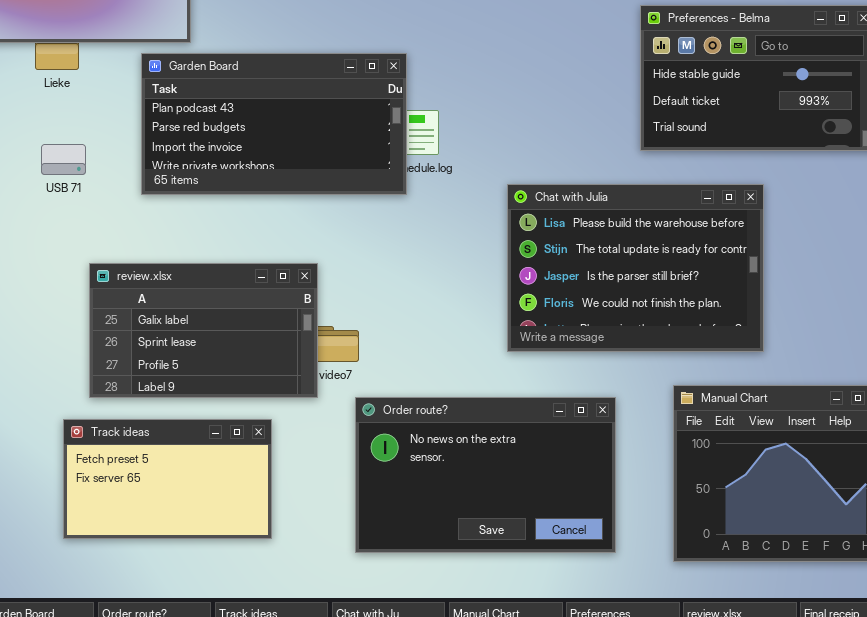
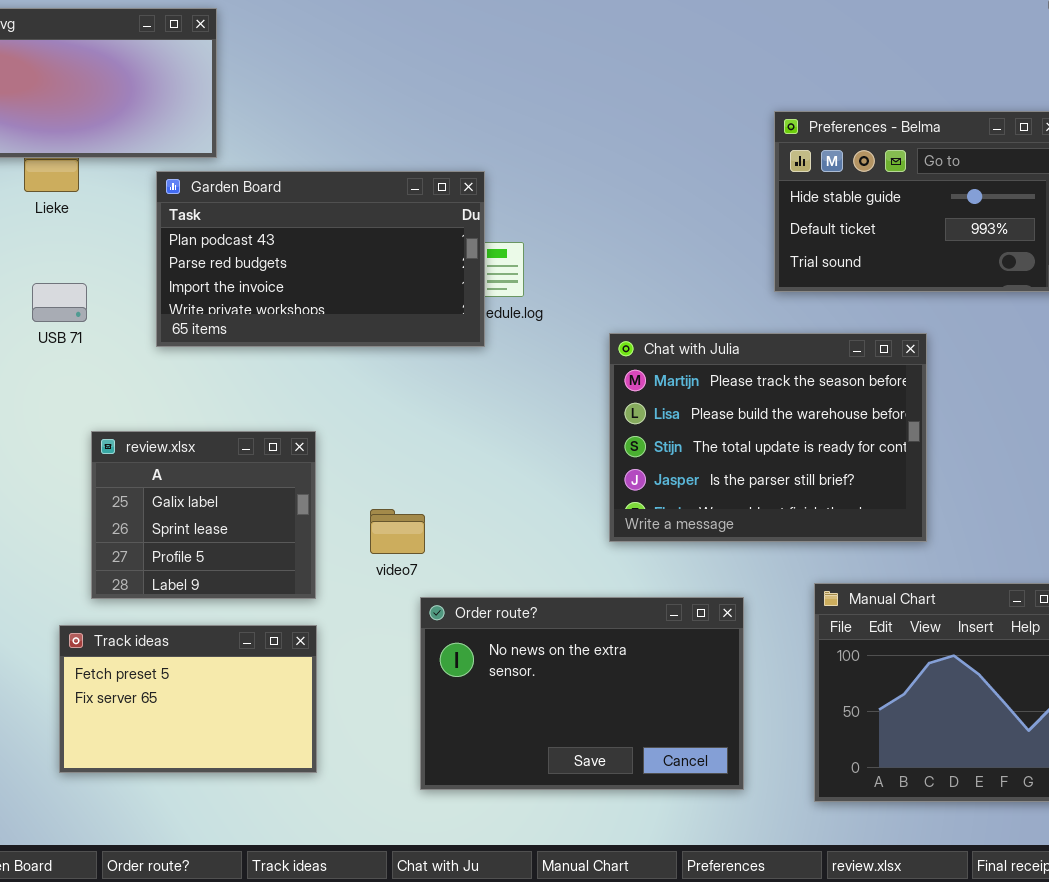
Chat with Julia: [507,184,764,352] -> [609,333,927,542], scrolled up 1 row
review.xlsx: [89,263,318,398] -> [91,431,316,599], resized

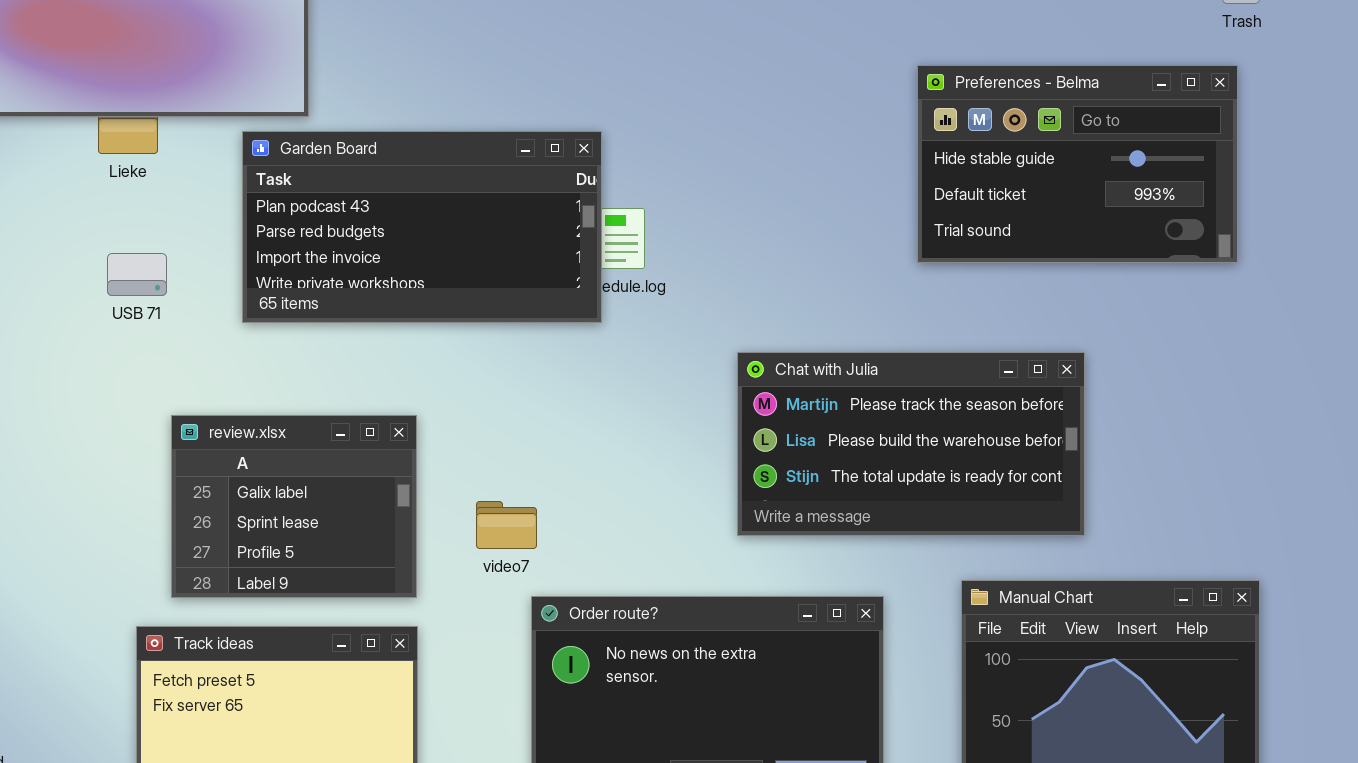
Chat with Julia: [609,333,927,542] -> [737,352,1085,536], resized

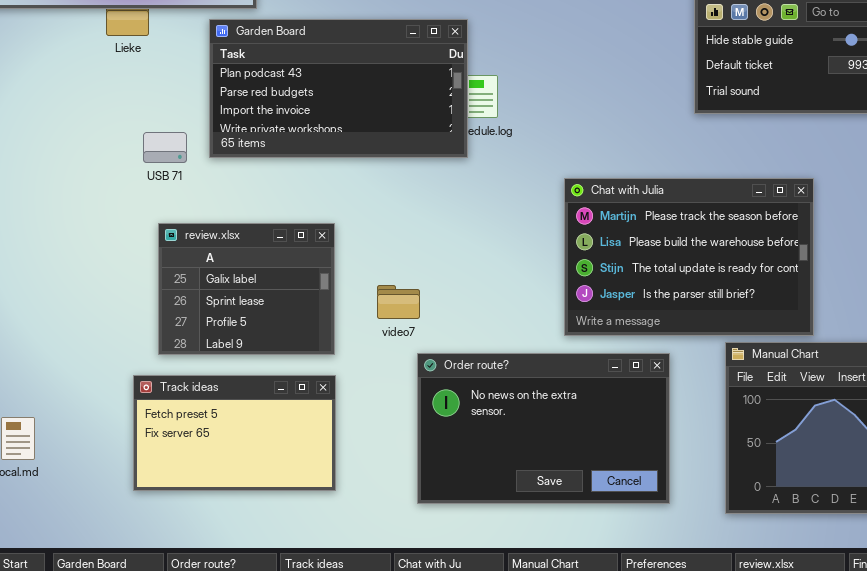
USB 71: [107,253,167,296] -> [143,132,187,163], moved
Chat with Julia: [737,352,1085,536] -> [564,178,814,336], resized

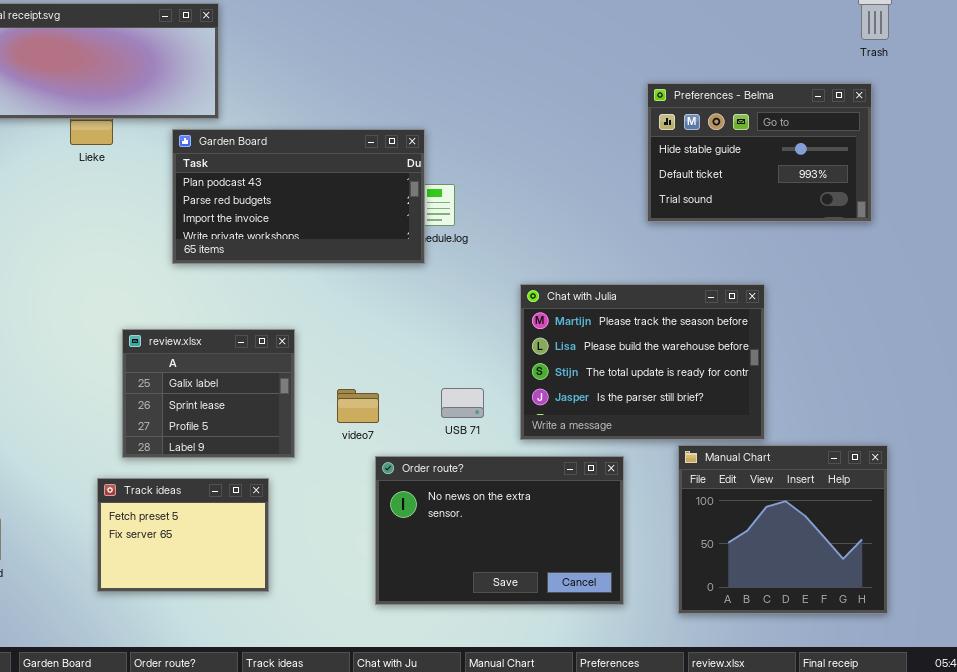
USB 71: [143,132,187,163] -> [441,388,484,418], moved
Track ideas: [133,375,336,491] -> [97,478,269,592], resized

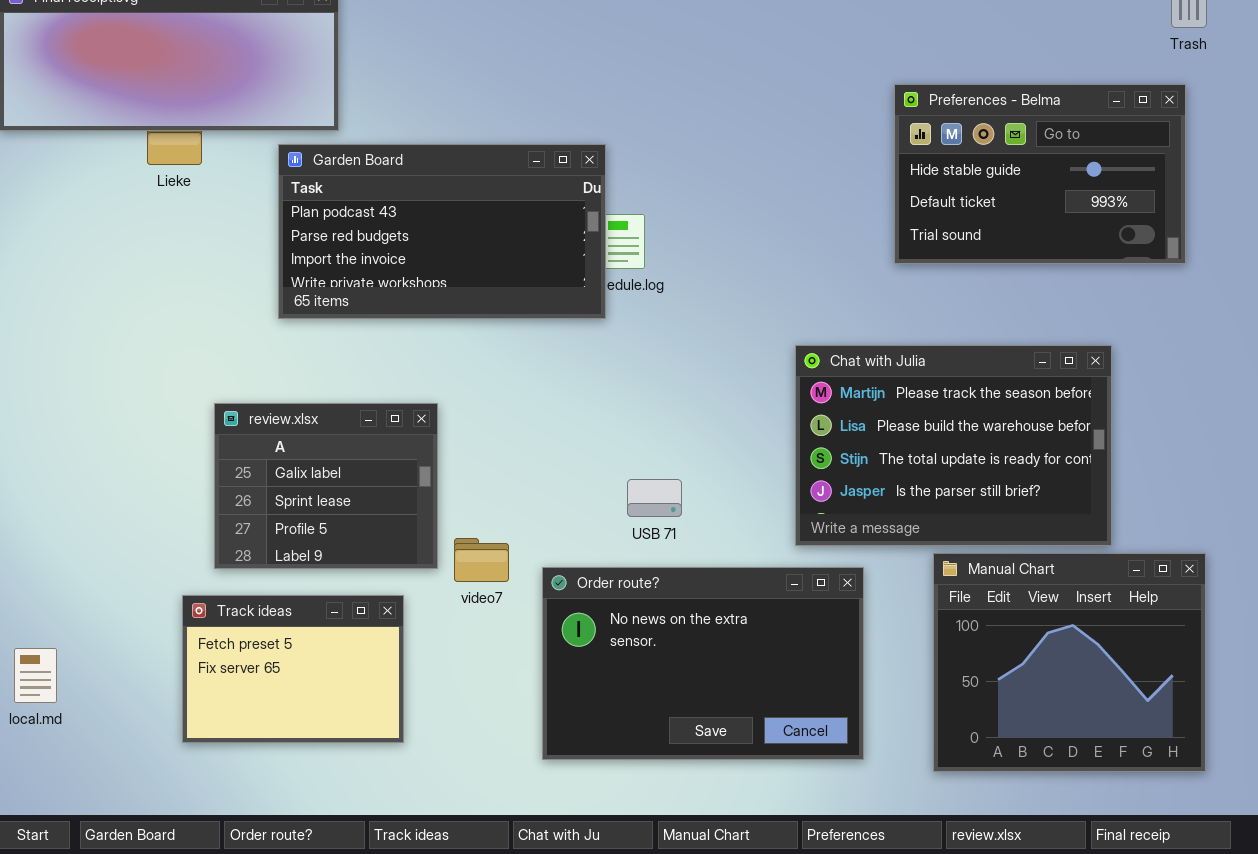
Chat with Julia: [520,284,765,440] -> [795,345,1112,546], moved
video7: [337,389,379,423] -> [454,538,509,582], moved

